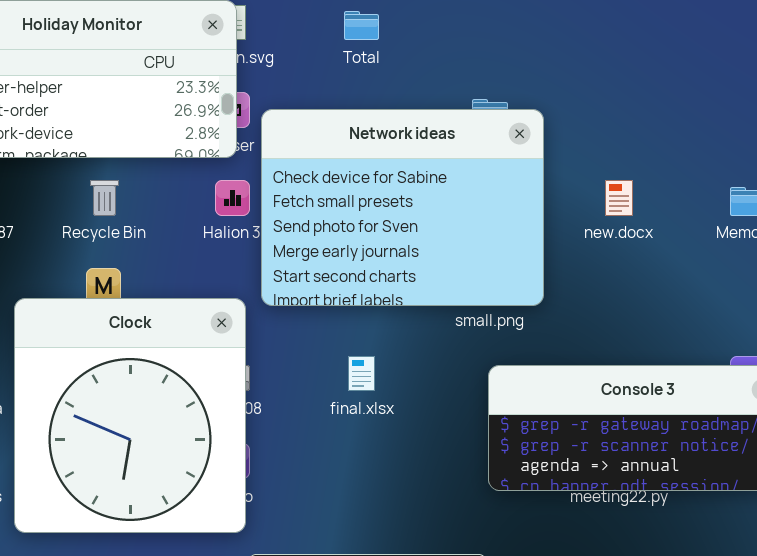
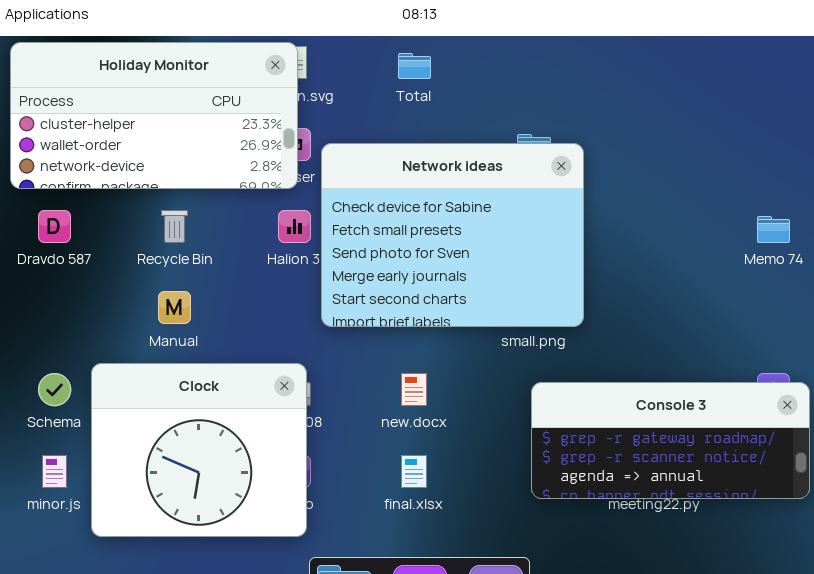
new.docx: [605,180,633,216] -> [401,373,427,406], moved
Clock: [14,298,246,533] -> [91,363,307,537], resized
final.xlsx: [348,356,375,391] -> [401,455,427,488], moved

